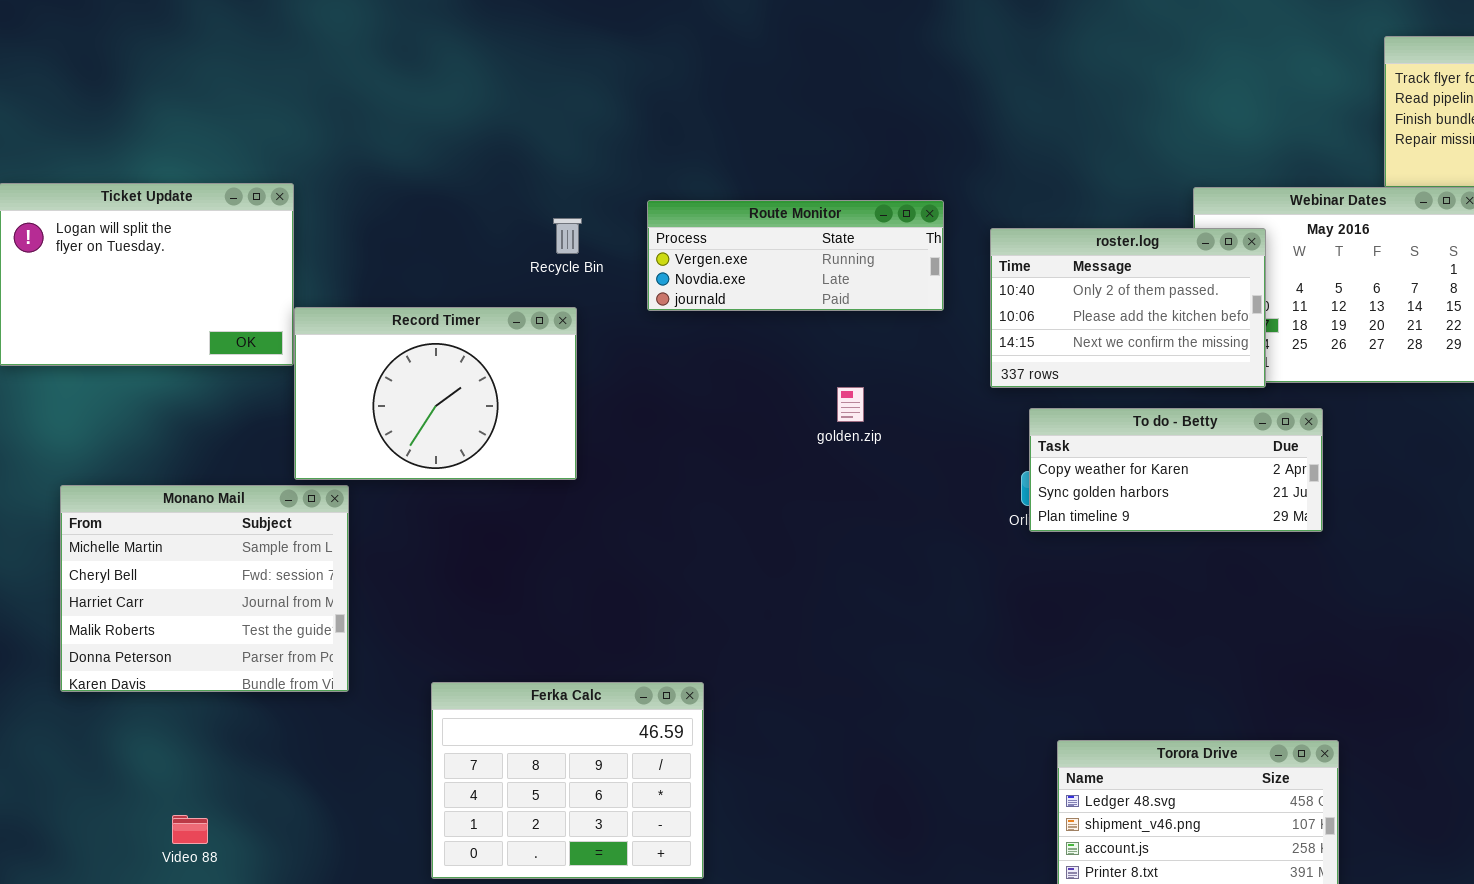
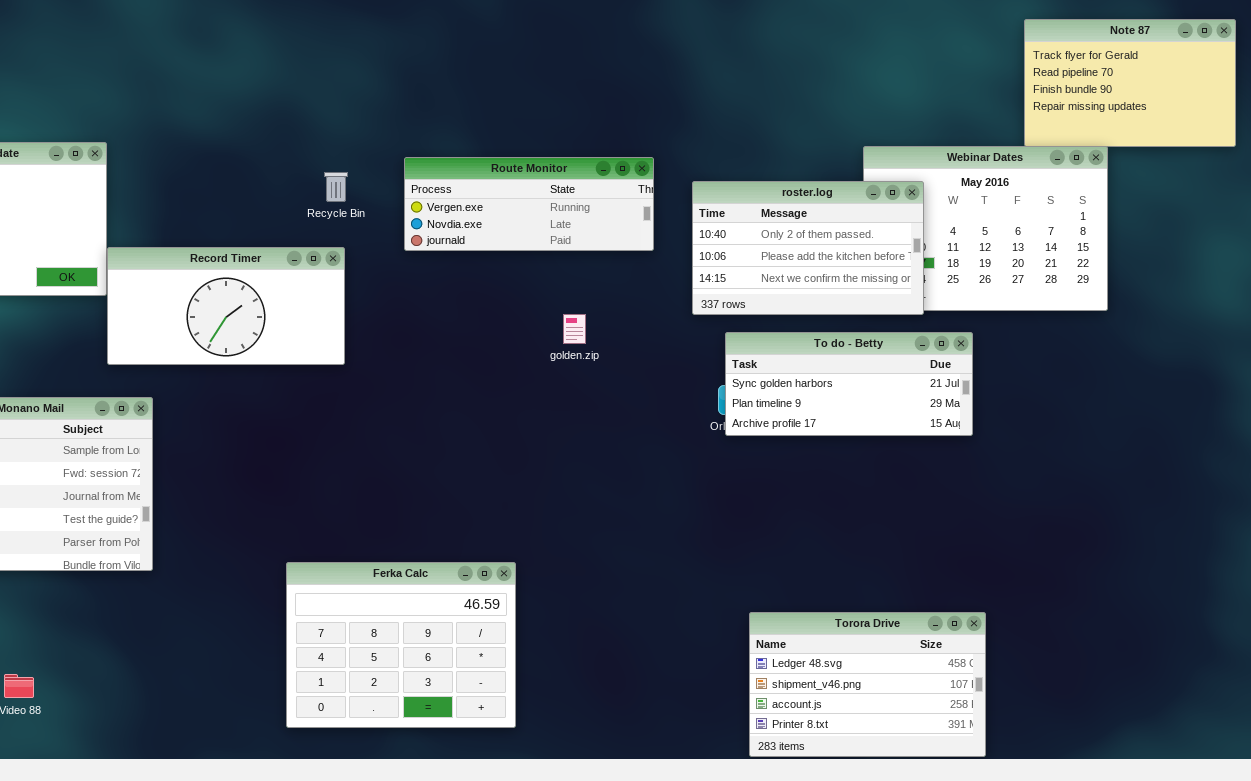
Record Timer: [294,307,577,480] -> [107,247,345,365], resized
To do - Betty: [1029,408,1323,532] -> [725,332,973,436], scrolled down 1 row
Ferka Calc: [431,682,704,879] -> [286,562,516,728], moved

